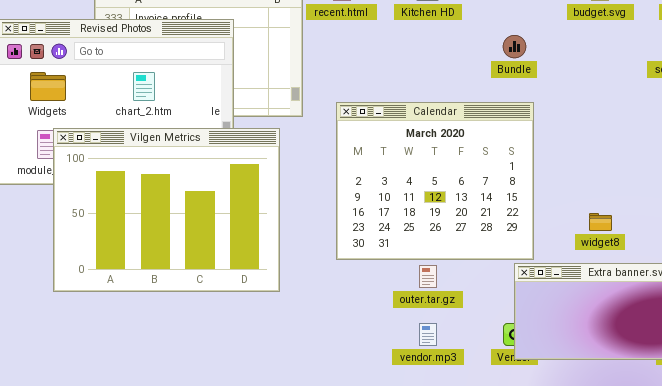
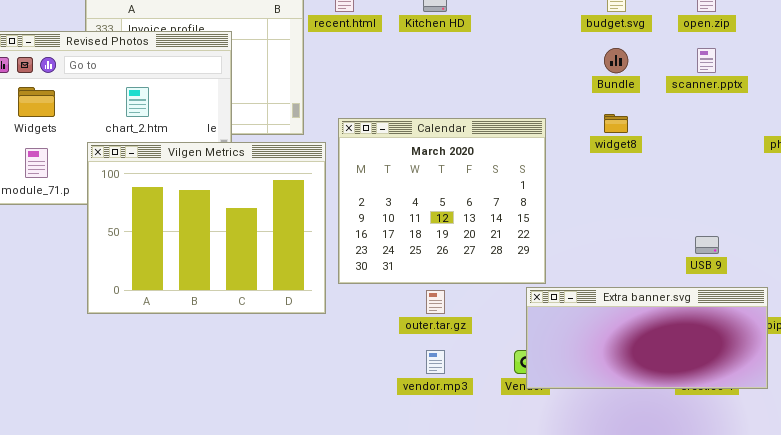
Bundle: [503,35,526,58] -> [604,48,628,73], moved
Vilgen Metrics: [53,128,280,292] -> [87,142,326,314], moved
widget8: [589,213,612,231] -> [604,114,628,133], moved

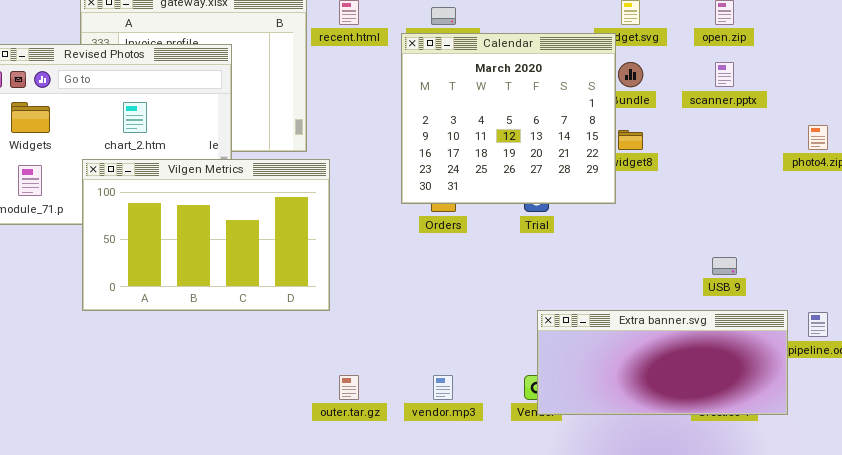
Calendar: [338,118,546,284] -> [401,33,616,204], moved
Vilgen Metrics: [87,142,326,314] -> [82,159,330,311], resized
outer.tar.gz: [426,290,445,314] -> [339,375,359,400], moved

